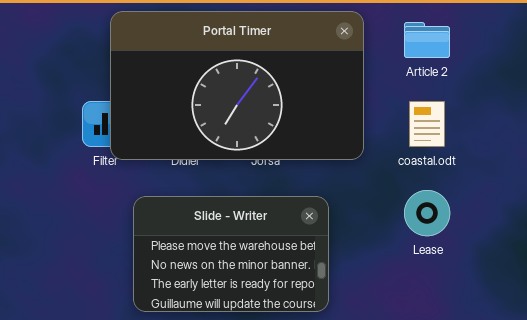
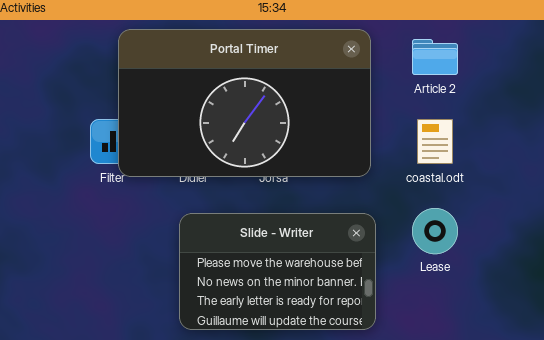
Slide - Writer: [133,196,329,312] -> [179,213,376,330], moved

